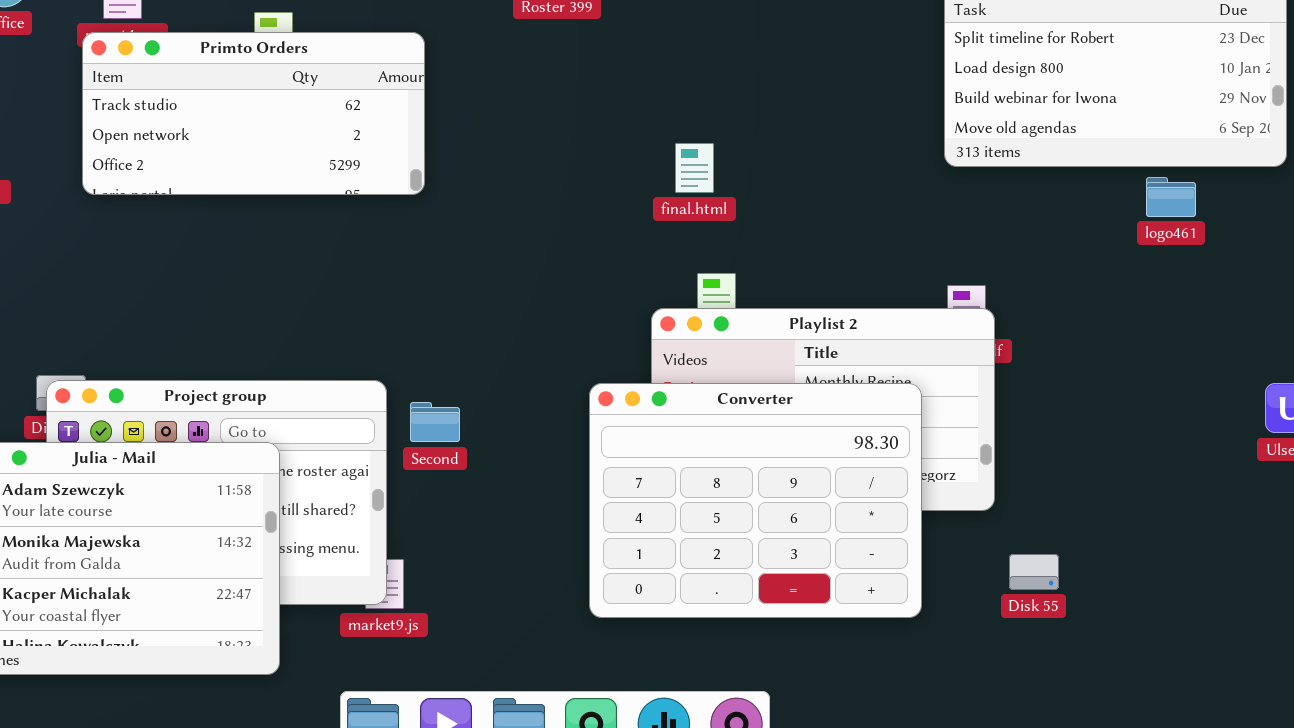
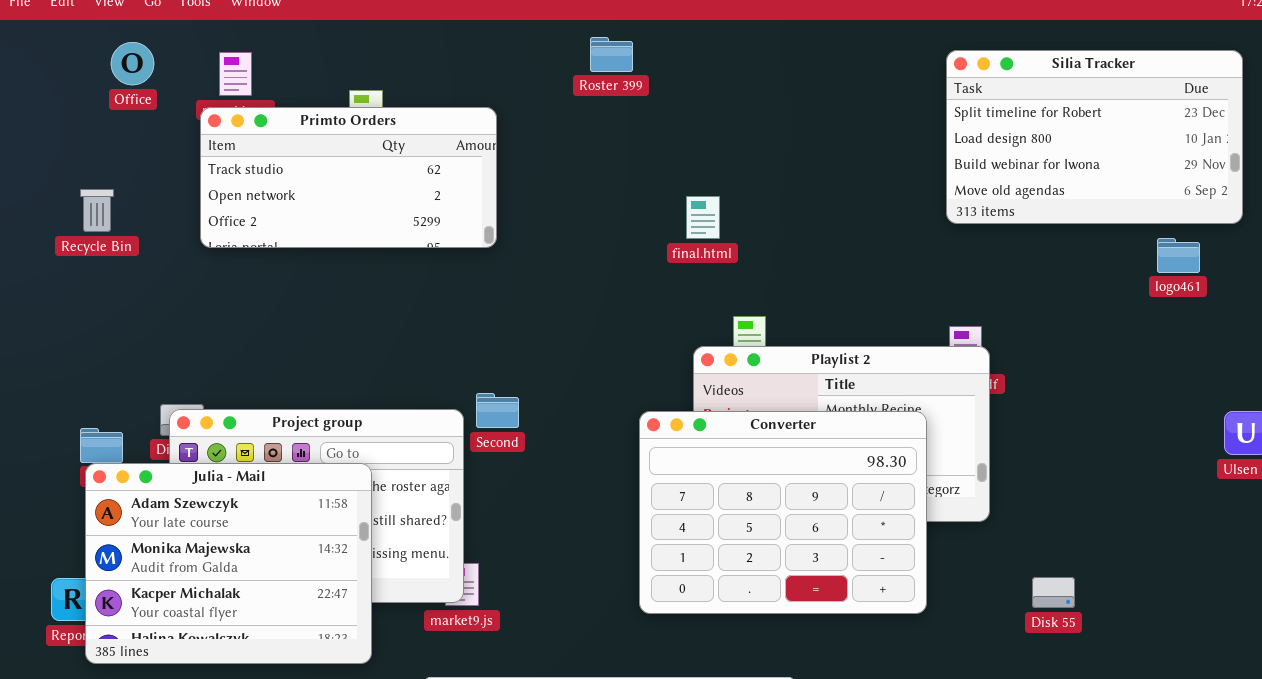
final.html: [675,143,714,193] -> [686,196,720,239], moved
logo461: [1146,177,1196,217] -> [1157,238,1200,273], moved
Second: [410,402,460,442] -> [476,393,519,428], moved
Disk 55: [1009,554,1059,590] -> [1032,577,1075,608], moved

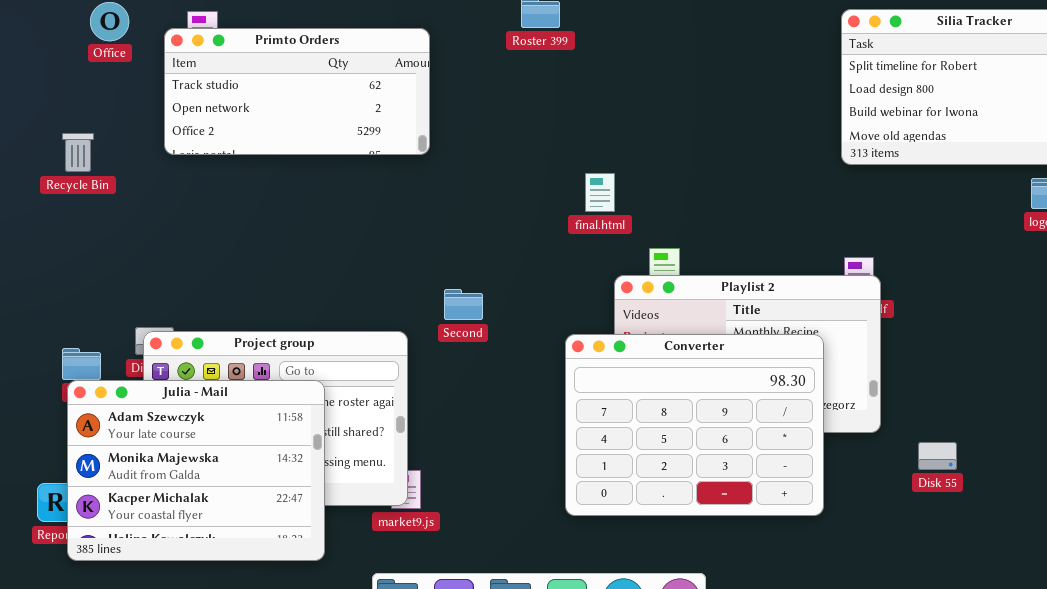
Primto Orders: [200,107,497,248] -> [164,28,430,155], moved
final.html: [686,196,720,239] -> [585,173,615,212], moved
Second: [476,393,519,428] -> [444,289,483,320], moved
Disk 55: [1032,577,1075,608] -> [918,442,957,470], moved

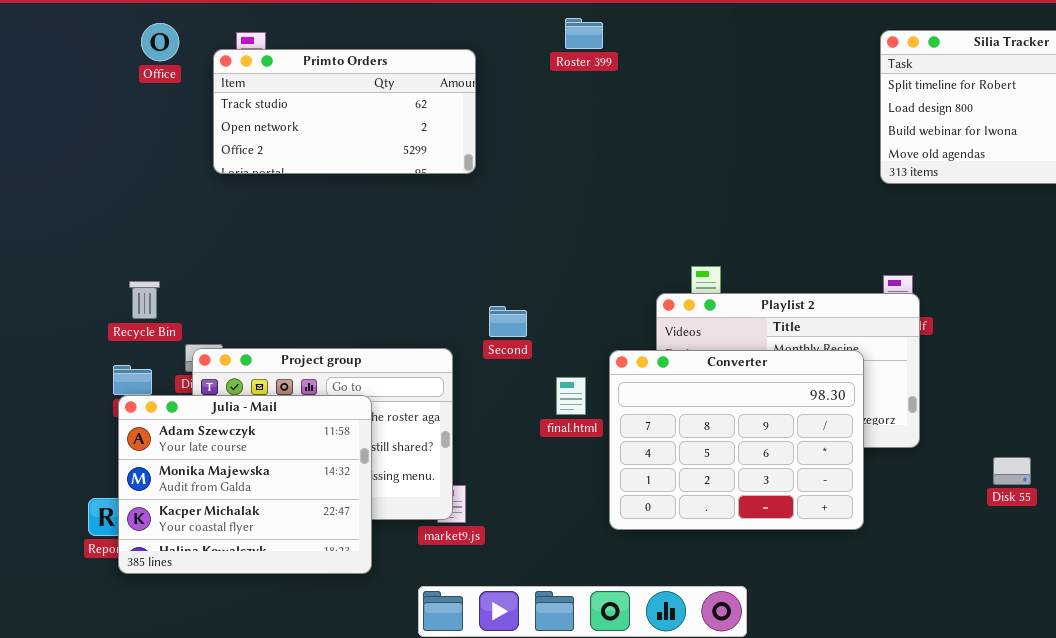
Recycle Bin: [62,133,94,172] -> [129,281,160,319], moved
final.html: [585,173,615,212] -> [556,377,586,415], moved
Disk 55: [918,442,957,470] -> [993,457,1031,485], moved

